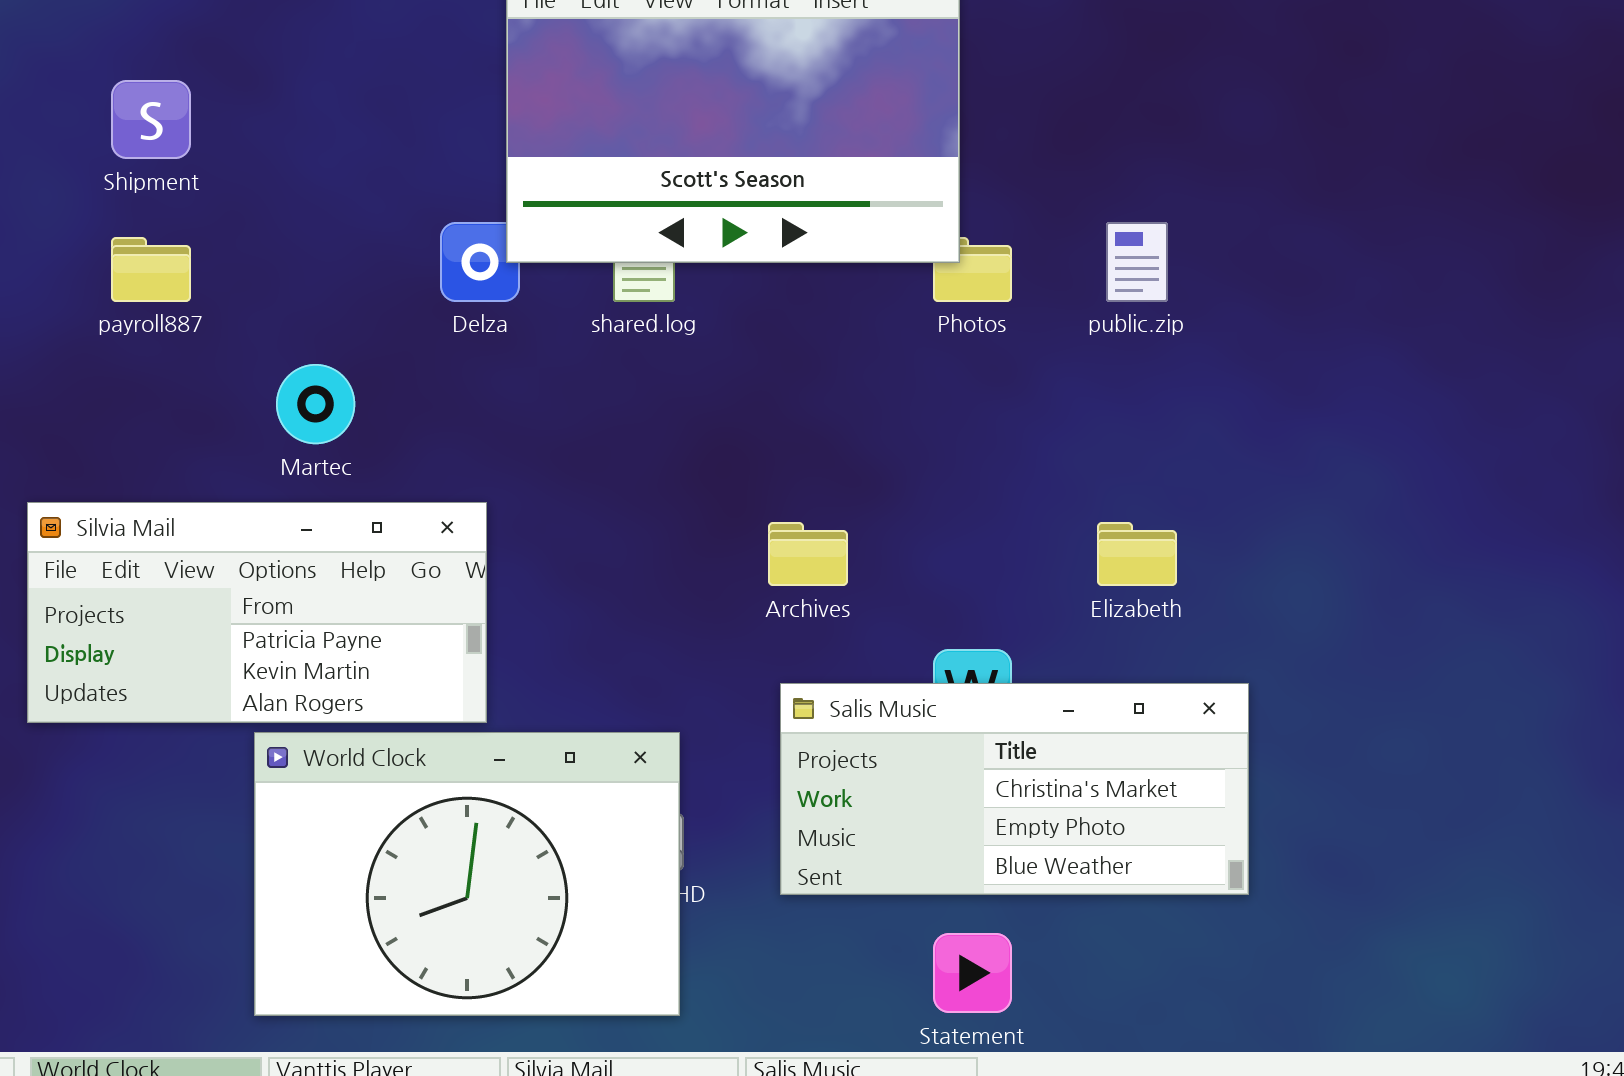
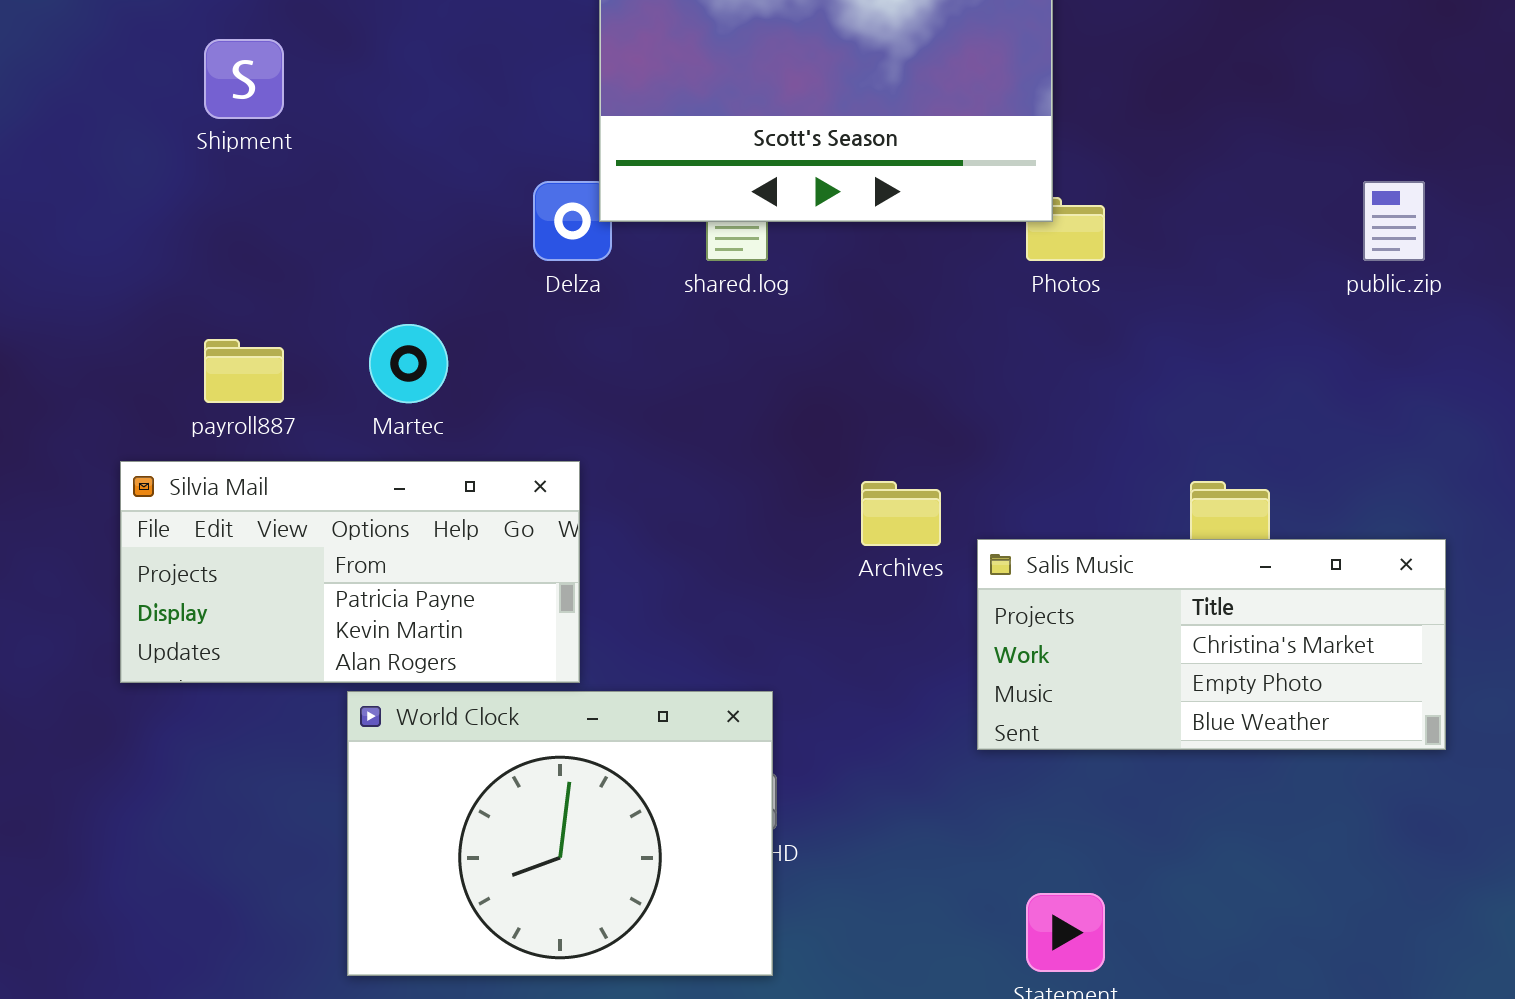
public.zip: [1106,222,1168,302] -> [1363,181,1425,261], moved
payroll887: [111,237,191,302] -> [204,339,284,403], moved
Salis Music: [780,683,1249,895] -> [977,539,1446,750], moved

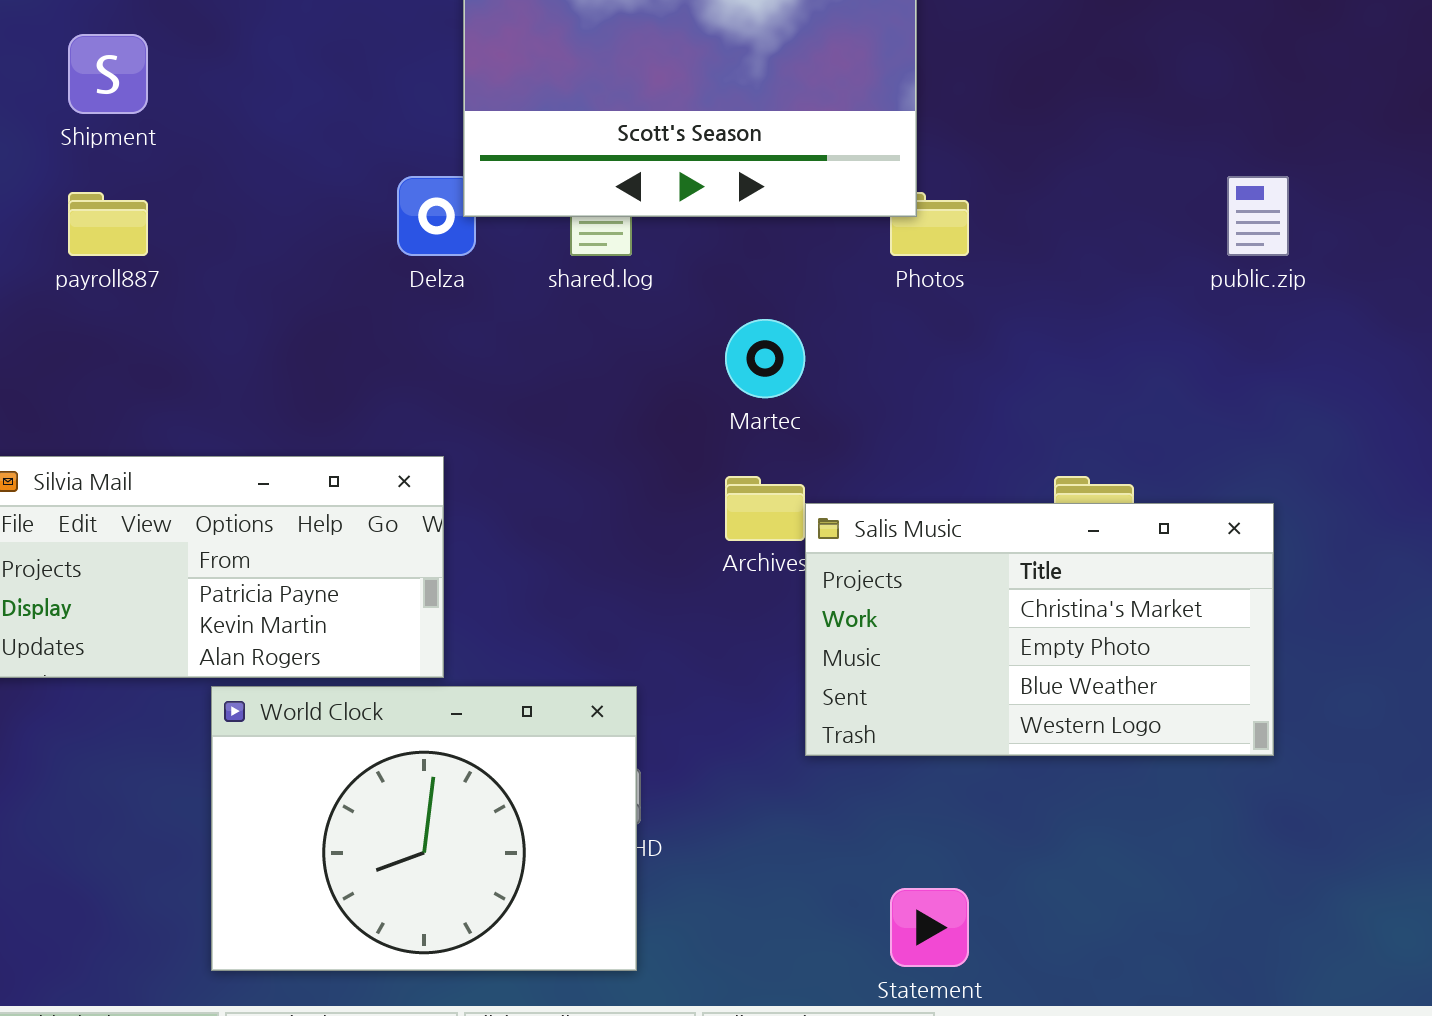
Martec: [369,324,448,403] -> [725,319,805,398], moved
payroll887: [204,339,284,403] -> [68,192,148,256], moved
Salis Music: [977,539,1446,750] -> [805,503,1274,756], moved, resized

